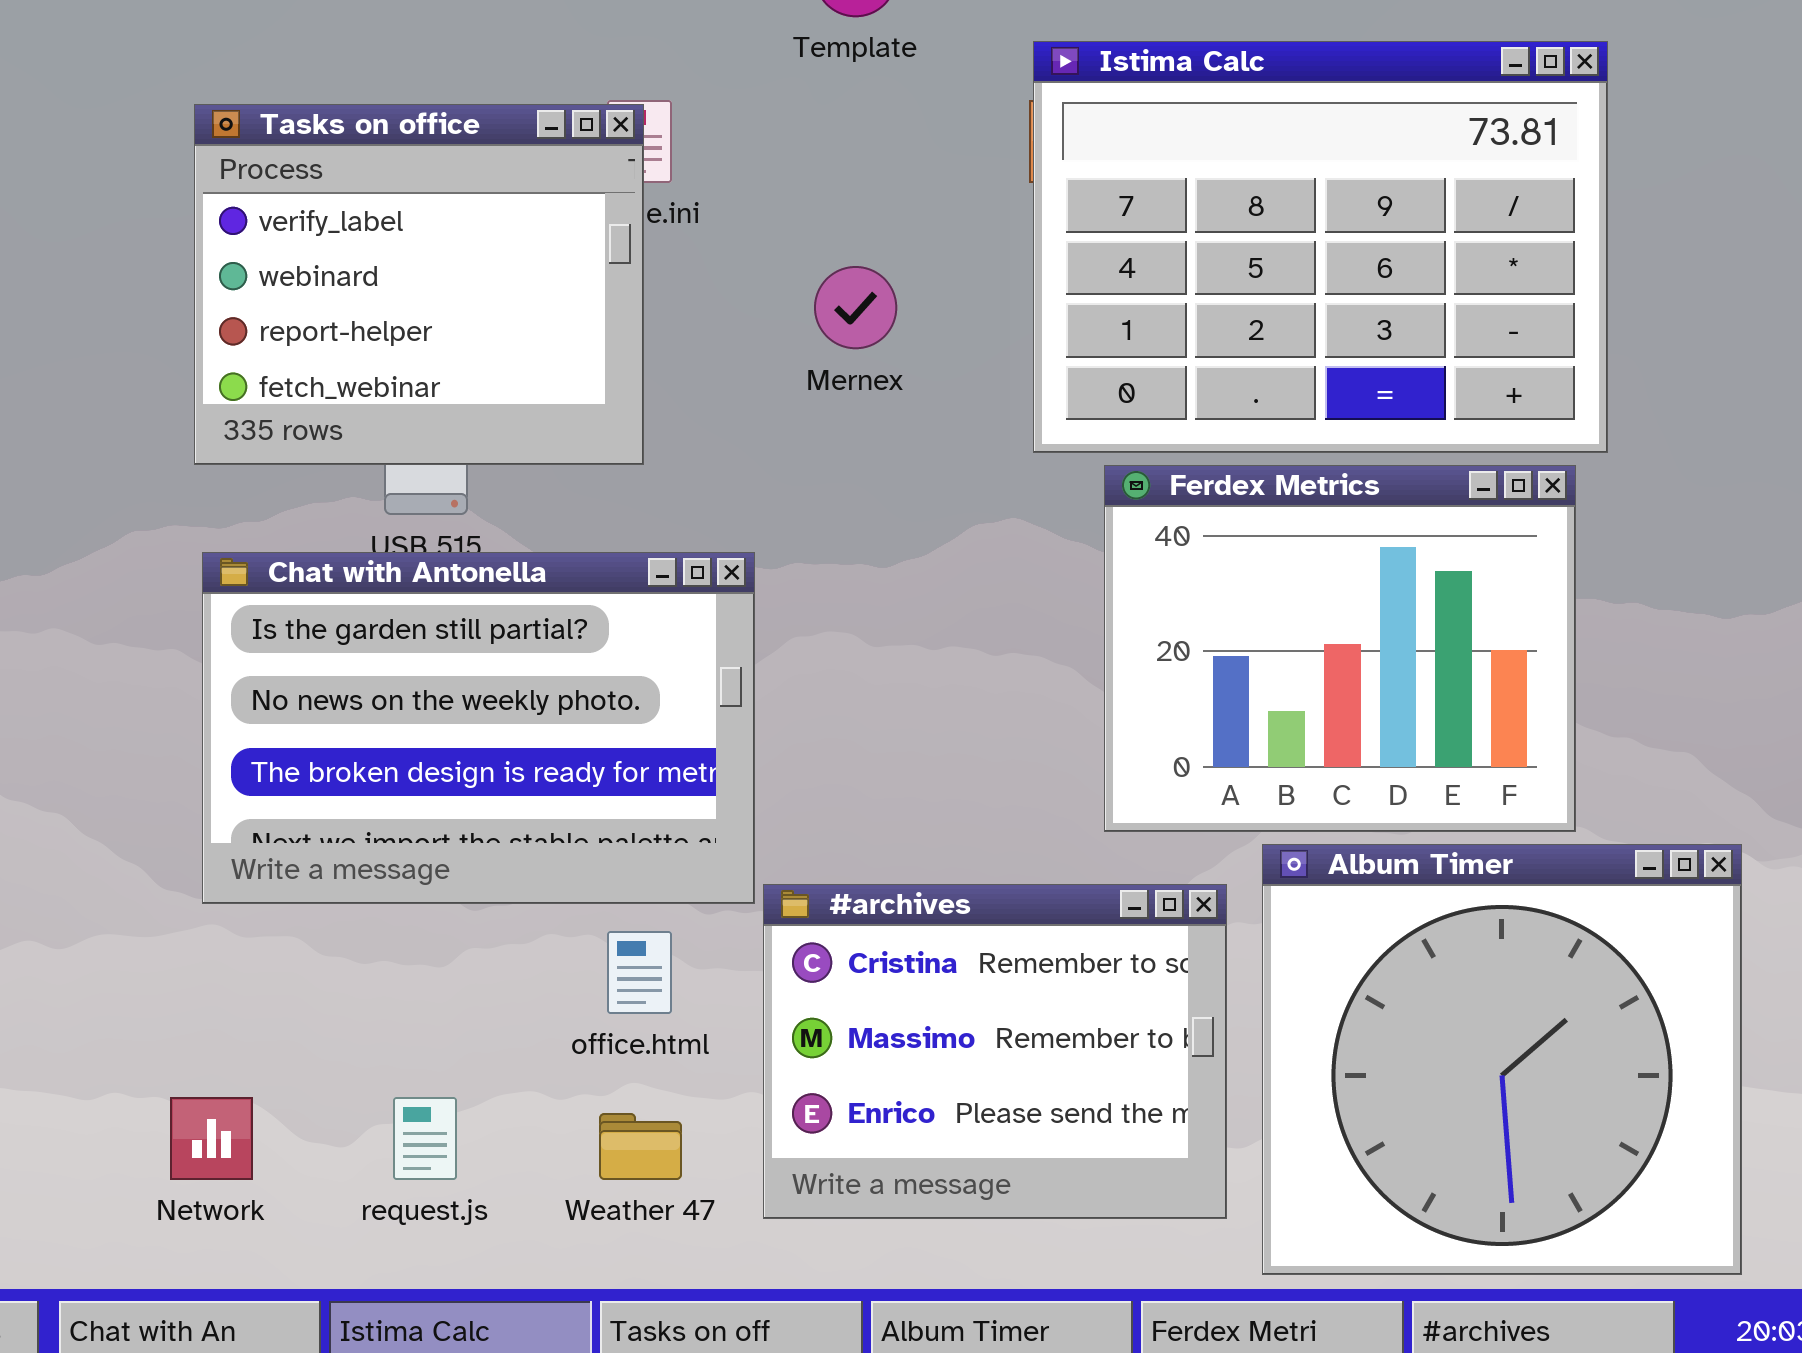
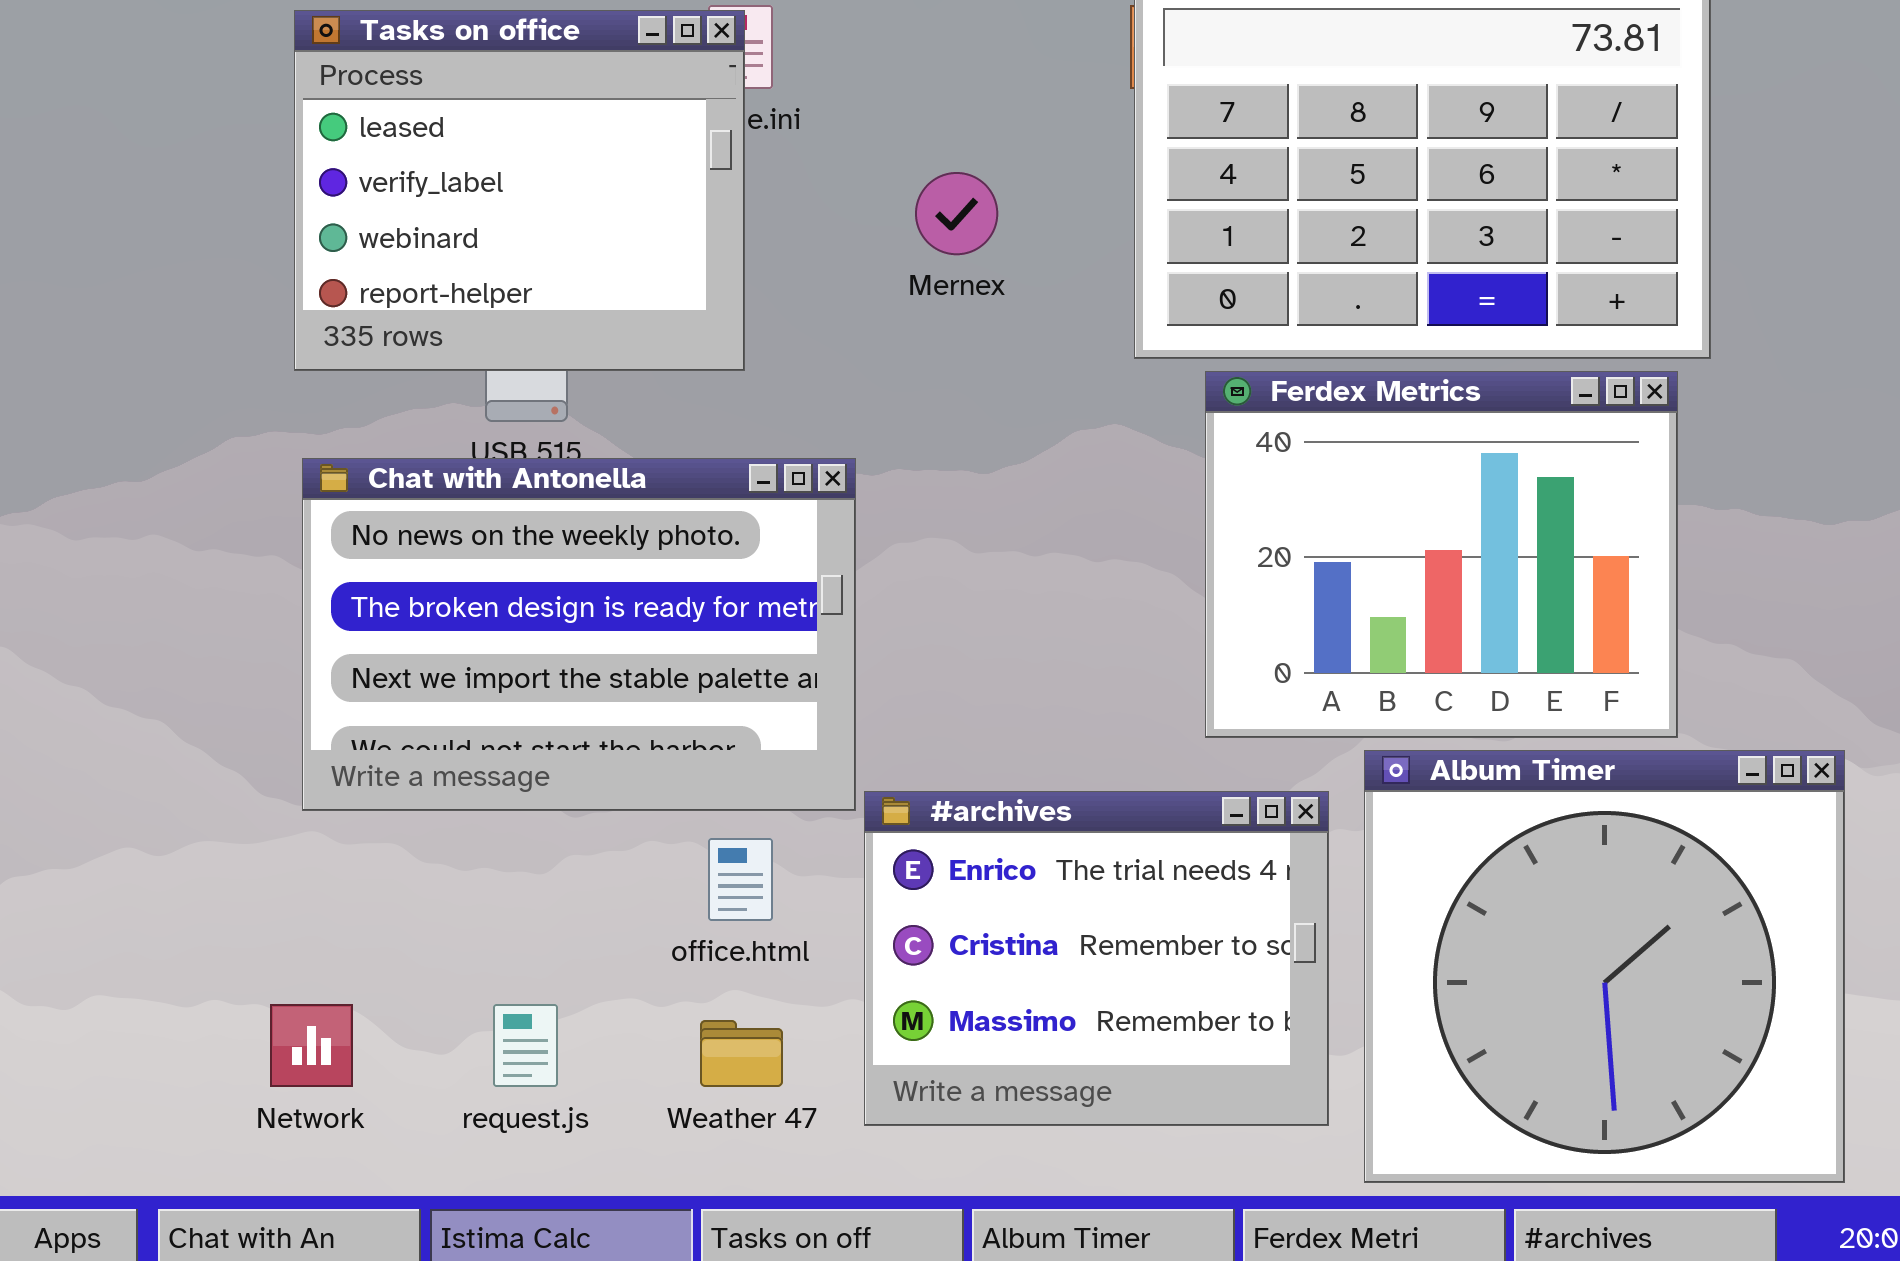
Tasks on office: [194,104,644,465] -> [294,10,745,371], scrolled up 1 row
Chat with Antonella: [202,552,755,904] -> [302,458,856,811], scrolled down 1 row
#archives: [763,884,1227,1219] -> [864,791,1329,1126], scrolled up 1 row

